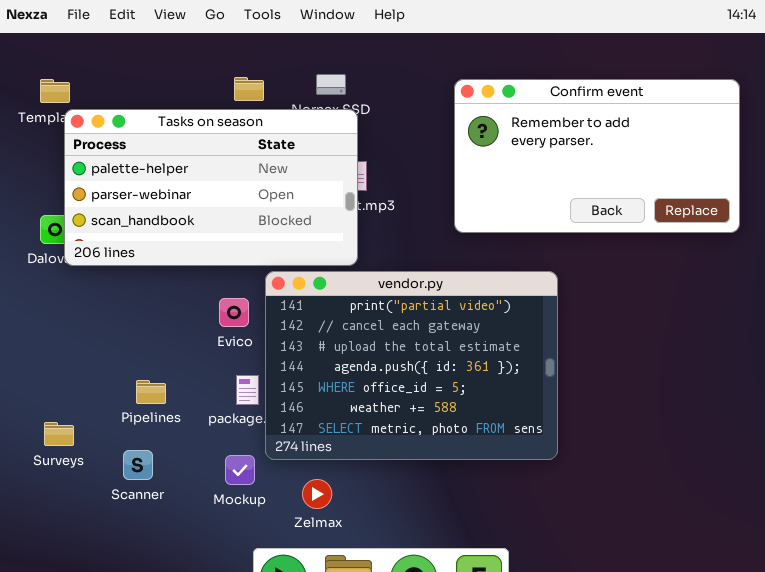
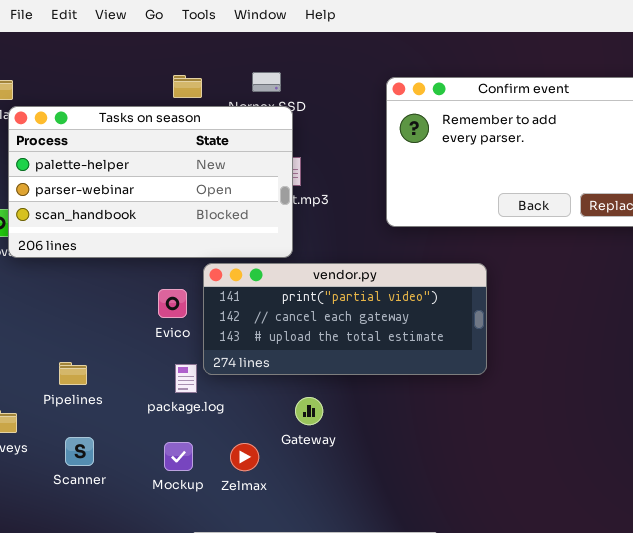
vendor.py: [265,271,558,460] -> [203,263,487,375], resized
Pipelines: [136,380,166,404] -> [59,362,87,385], moved
Zelmax: [302,479,332,509] -> [230,443,259,471], moved

